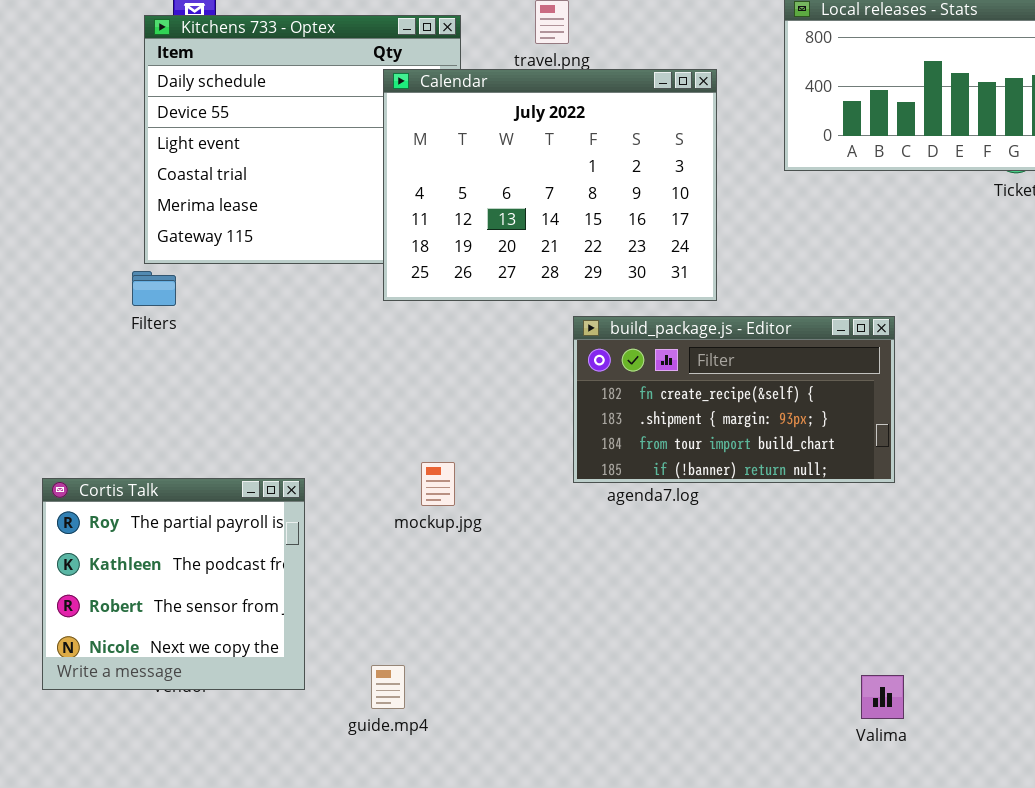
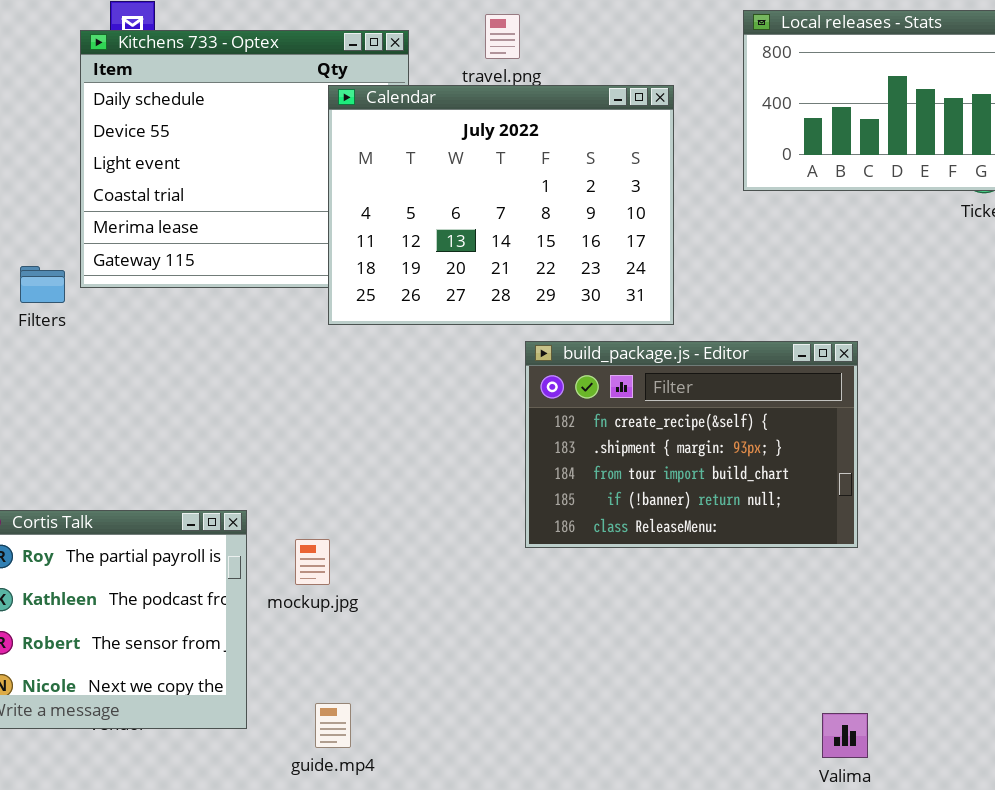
Filters: [132,271,176,306] -> [20,266,65,303], moved
build_package.js - Editor: [573,316,895,483] -> [525,341,858,548], resized
mockup.jpg: [421,462,455,506] -> [295,539,330,585], moved

